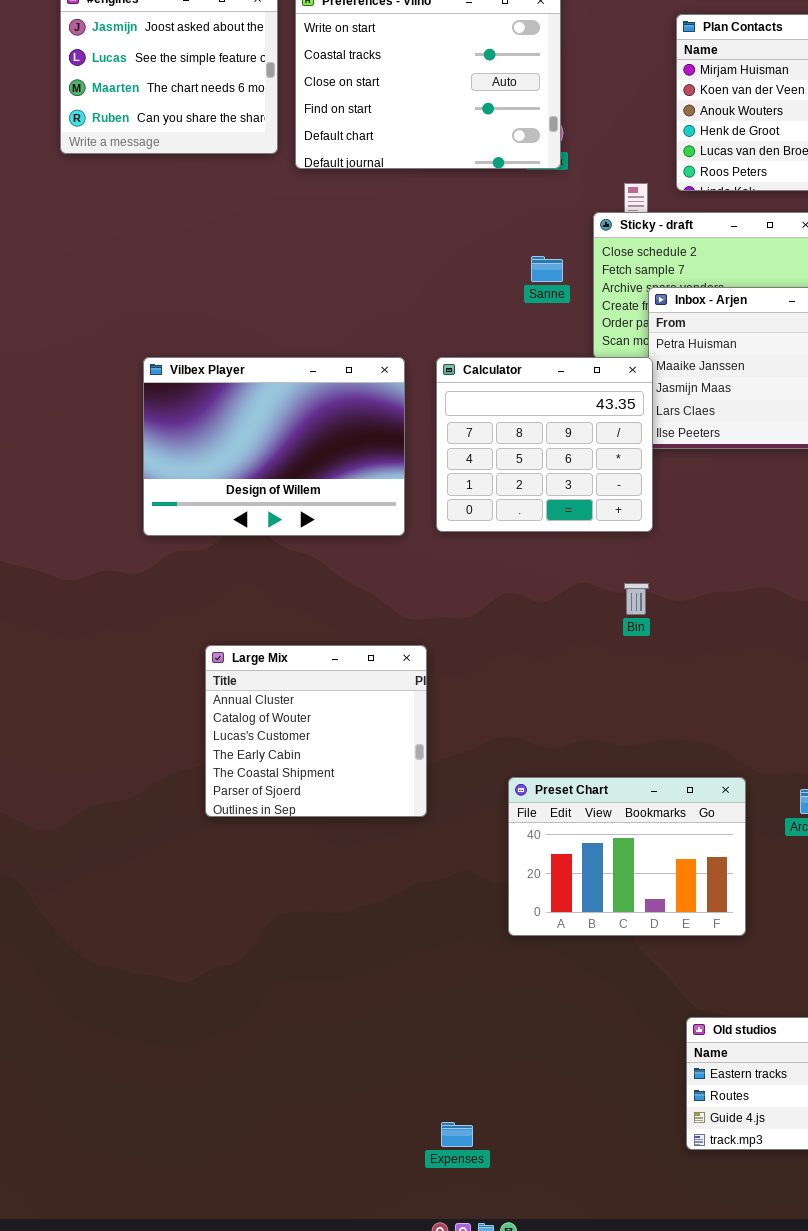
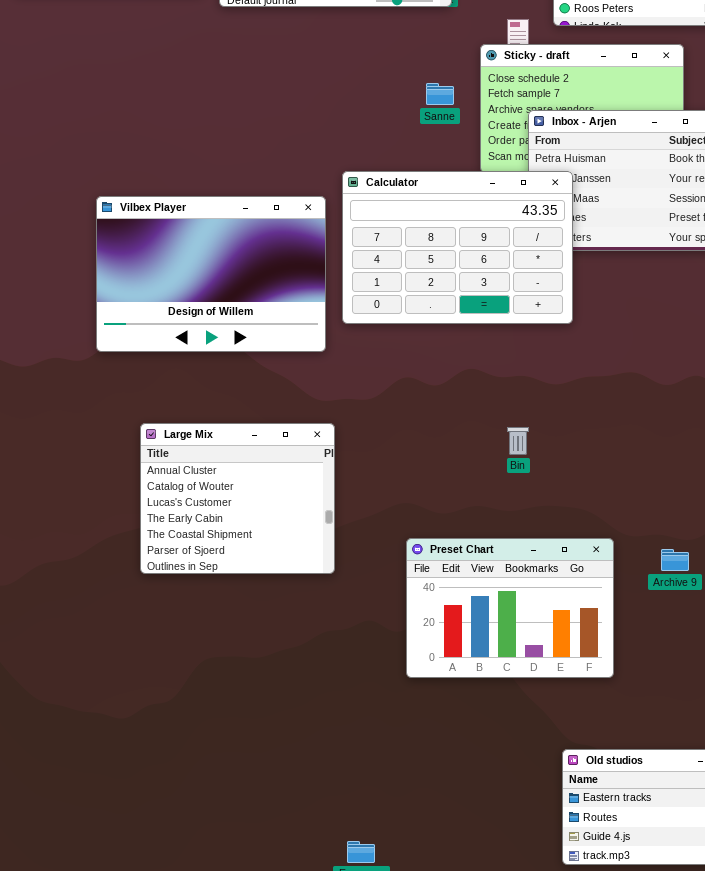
Calculator: [436,357,653,532] -> [342,171,573,324], resized
Vilbex Player: [143,357,405,536] -> [96,196,326,352], moved
Bin: [624,583,649,615] -> [507,427,529,455], moved

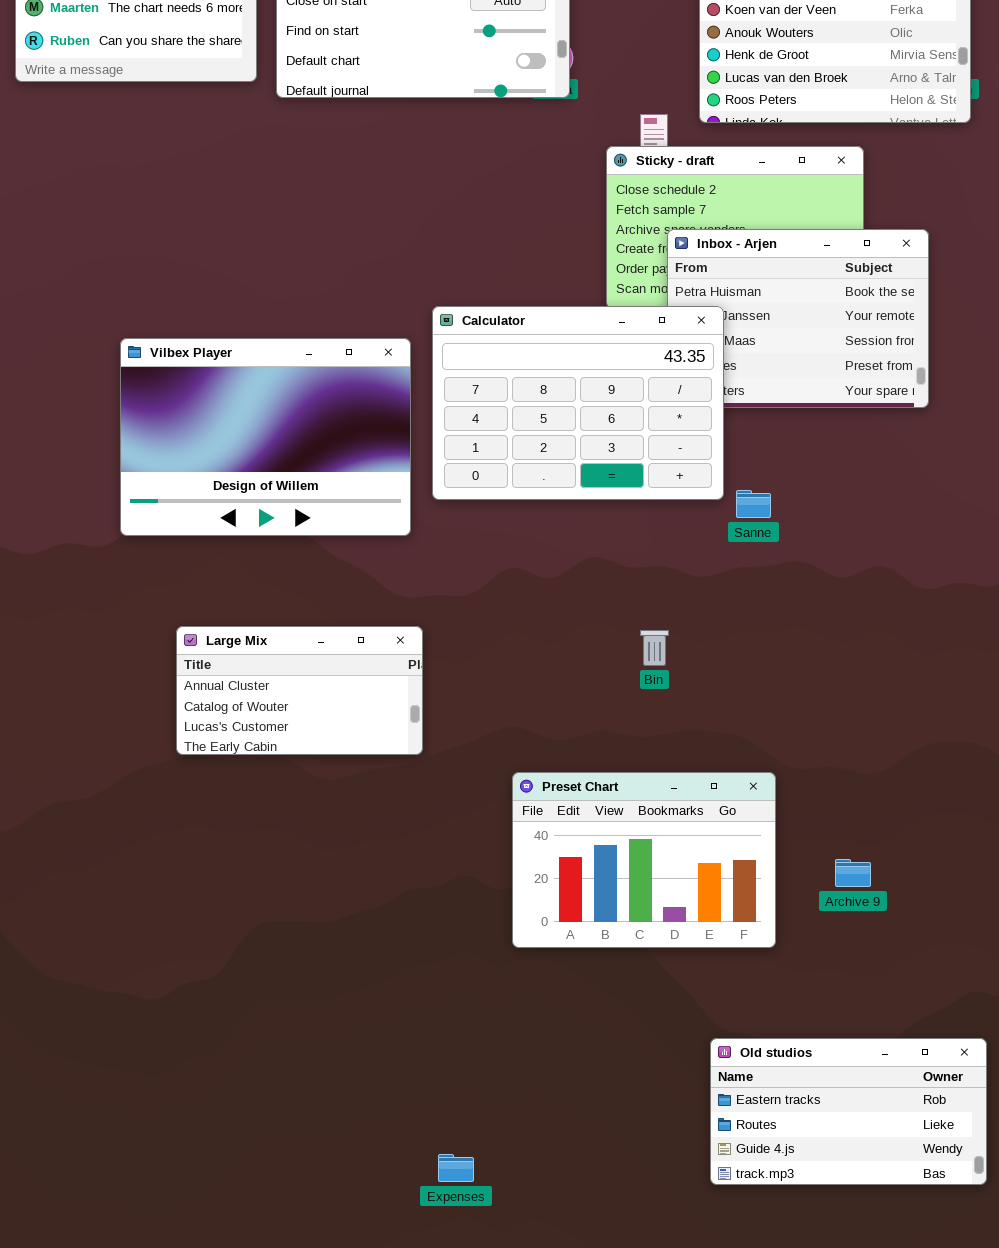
Sanne: [426,83,454,105] -> [736,490,771,518], moved
Large Mix: [140,423,335,574] -> [176,626,423,755], resized
Archive 9: [661,549,689,571] -> [835,859,871,887], moved

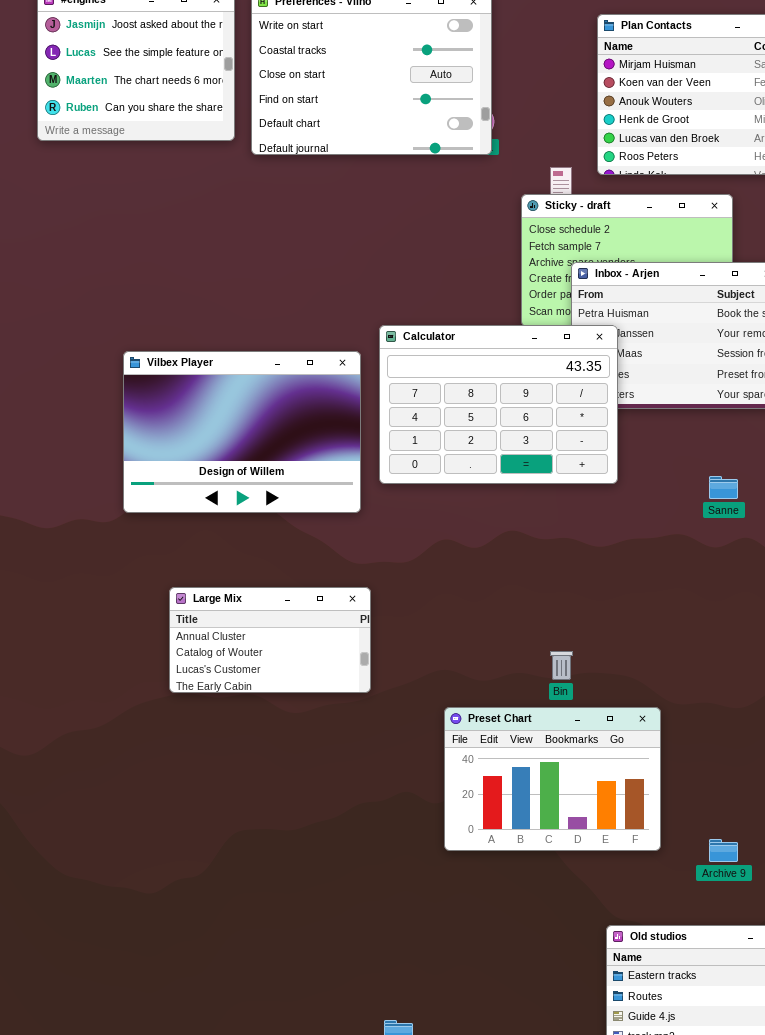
Sanne: [736,490,771,518] -> [709,476,738,499], moved
Bin: [640,630,669,666] -> [550,651,573,680], moved
Archive 9: [835,859,871,887] -> [709,839,738,862], moved

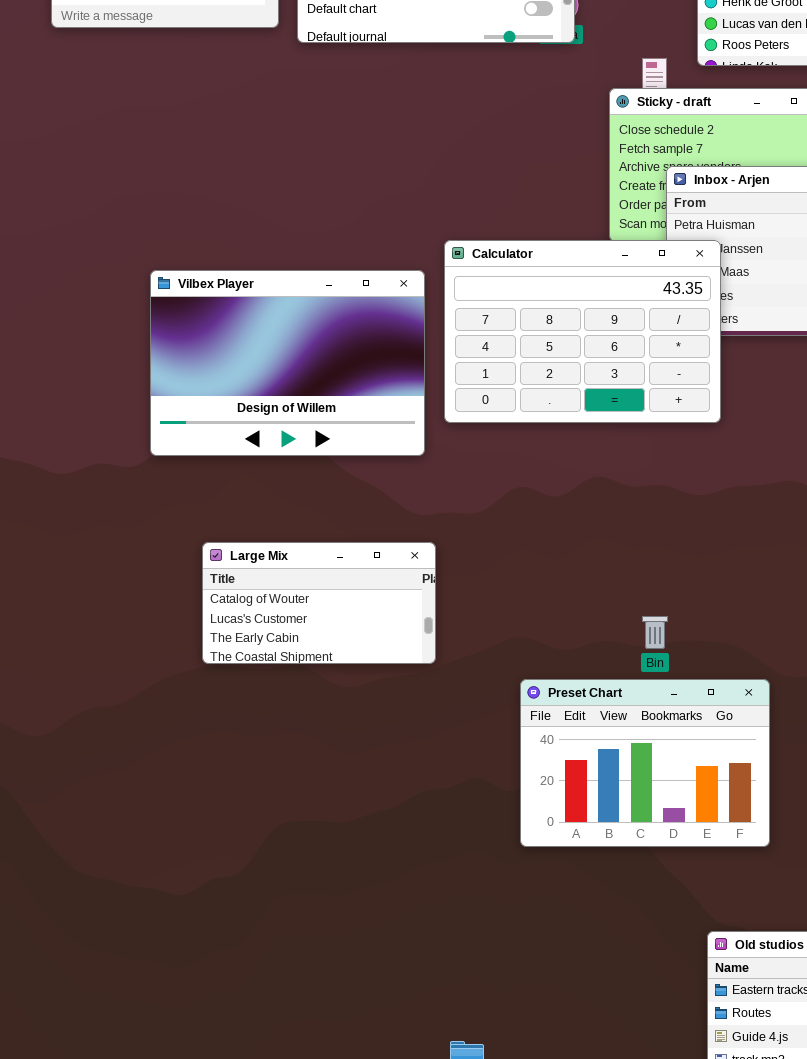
Large Mix: [169,587,371,693] -> [202,542,436,664], scrolled down 1 row

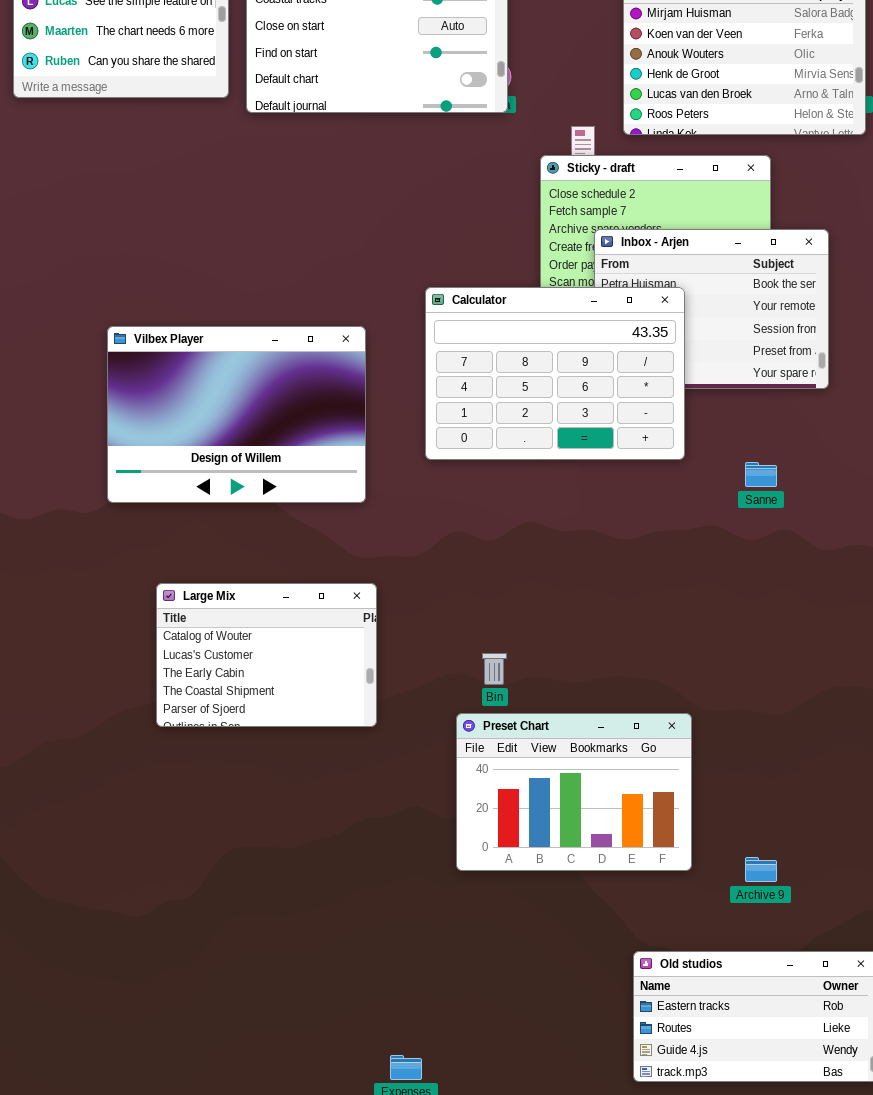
Calculator: [444,240,721,423] -> [425,287,685,460], moved
Large Mix: [202,542,436,664] -> [156,583,377,727], resized
Bin: [642,616,668,649] -> [482,653,507,685], moved

